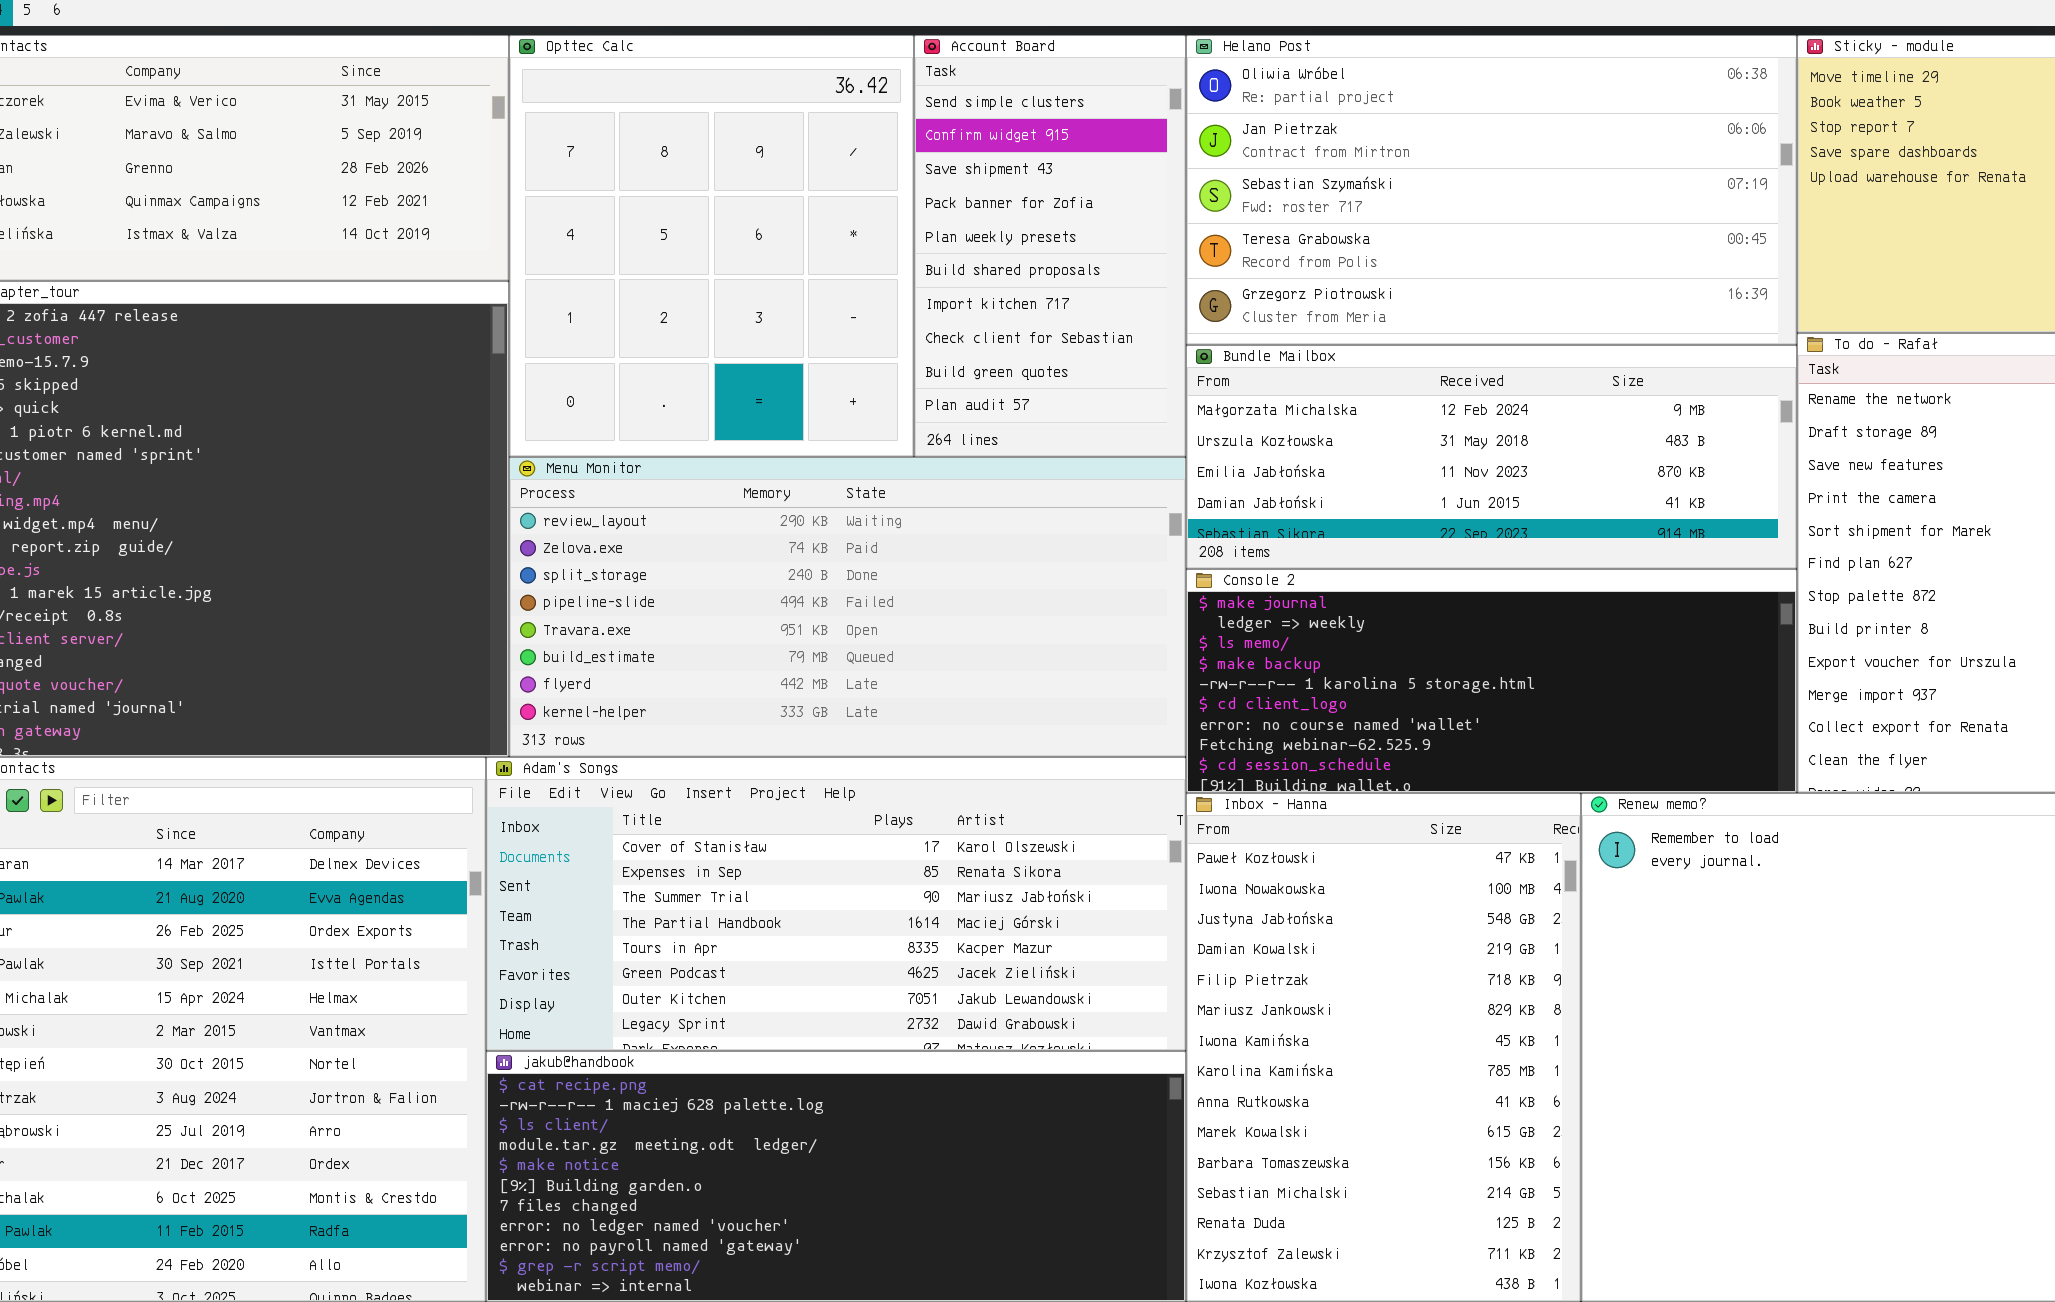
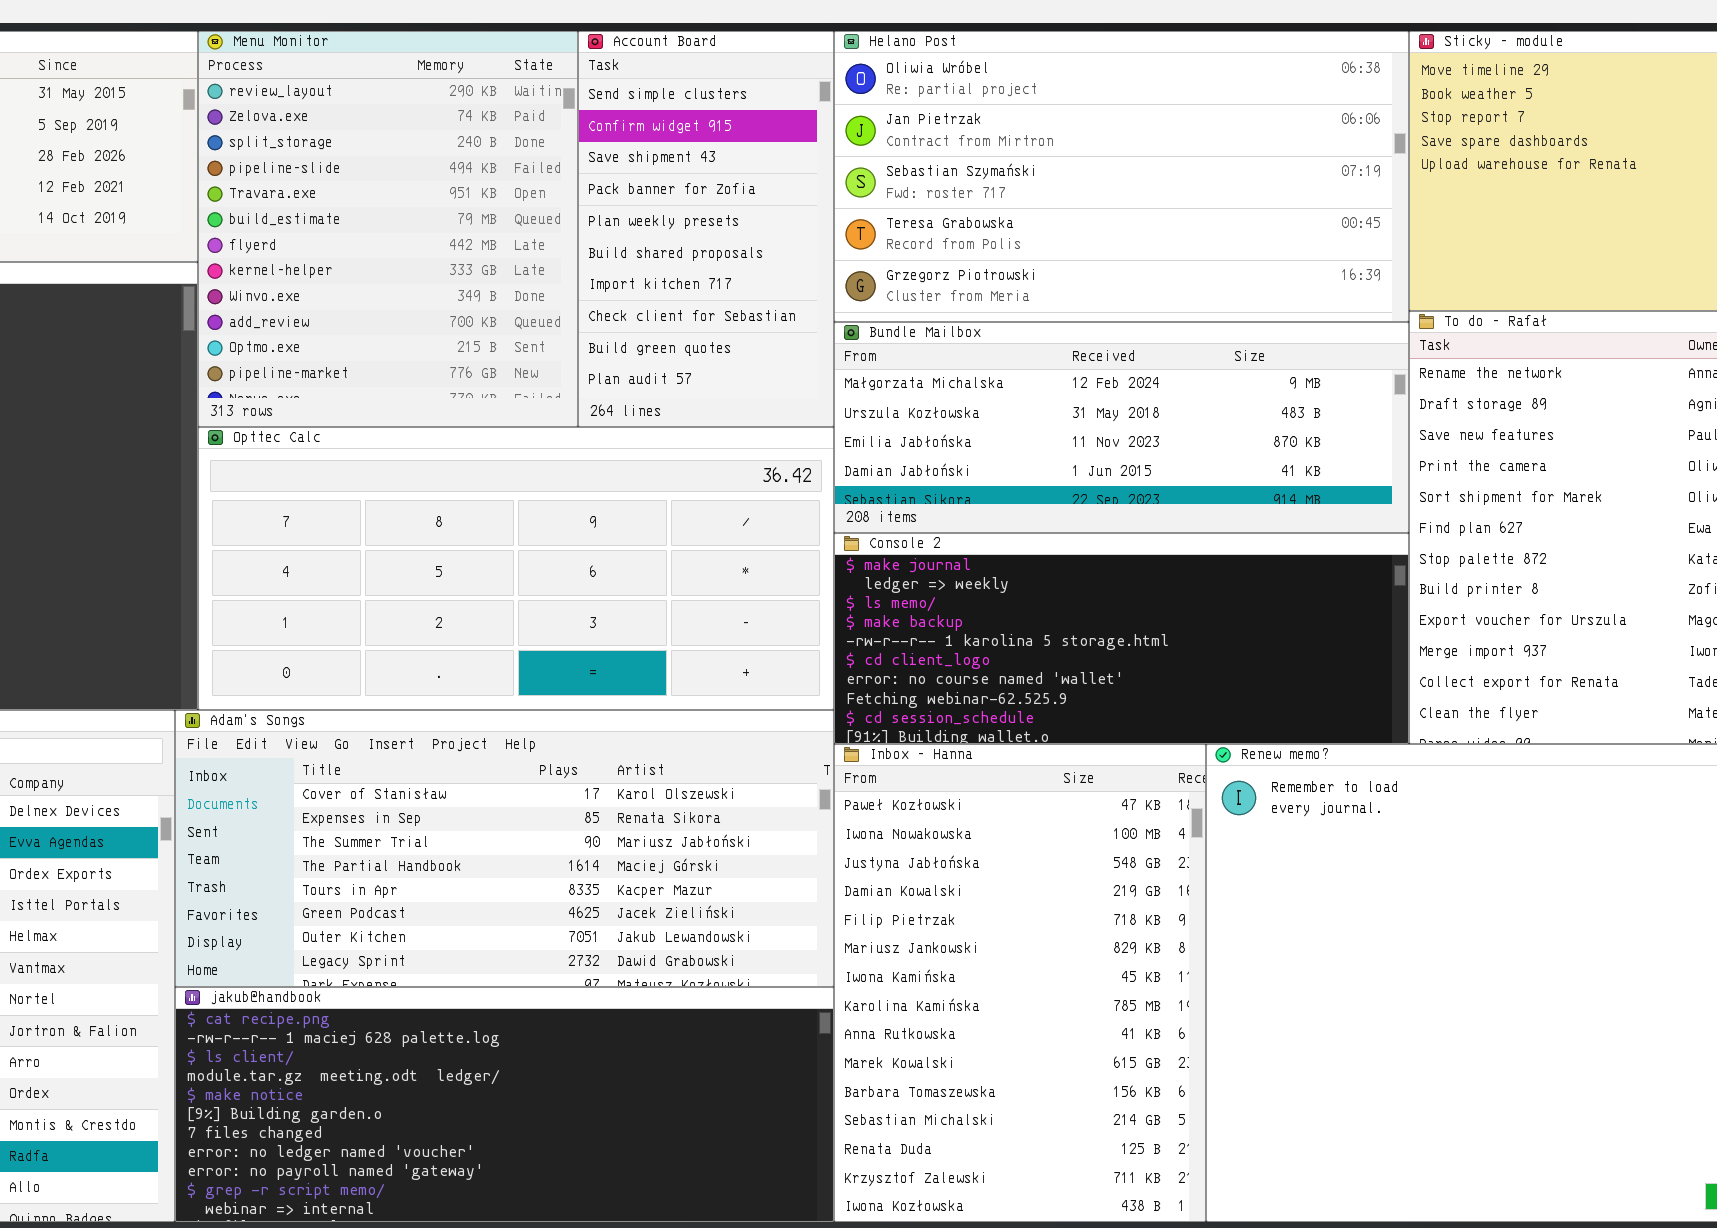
Opttec Calc: [509,35,914,457] -> [198,427,834,710], moved, resized
Menu Monitor: [509,457,1186,757] -> [198,31,578,427], moved, resized

